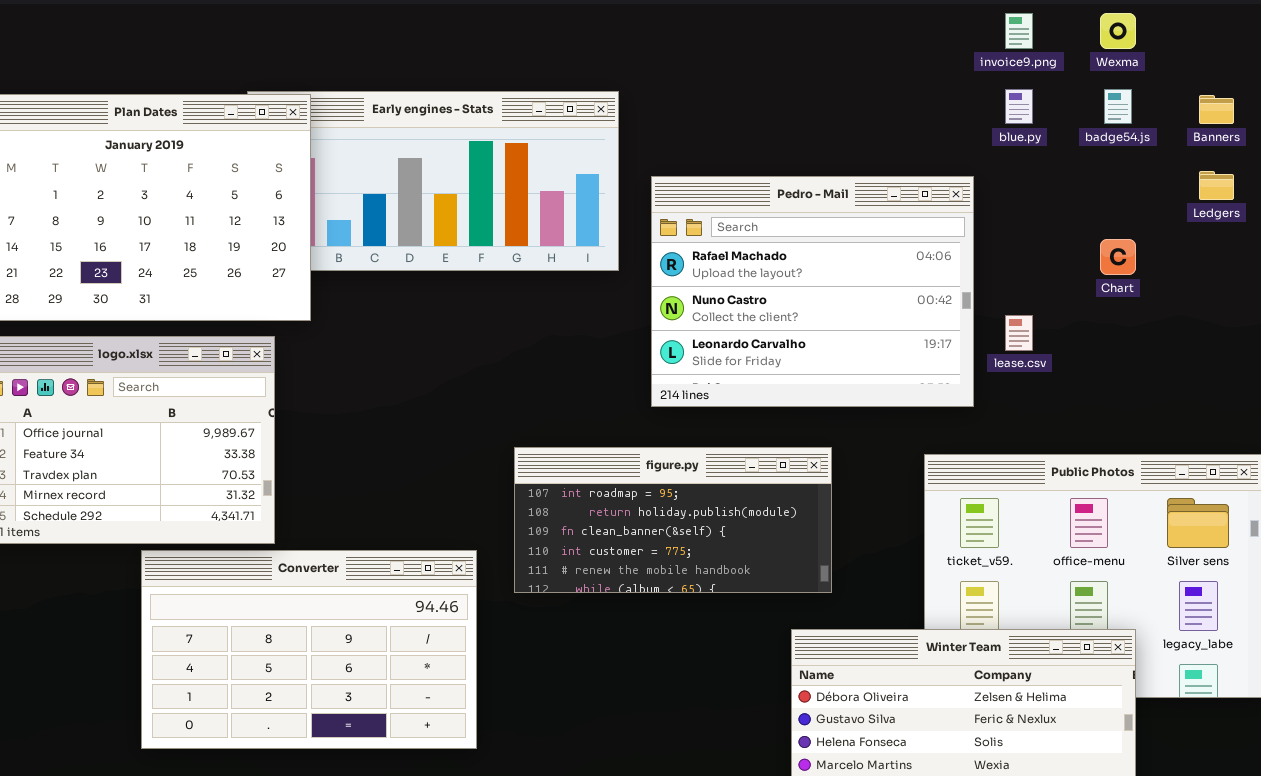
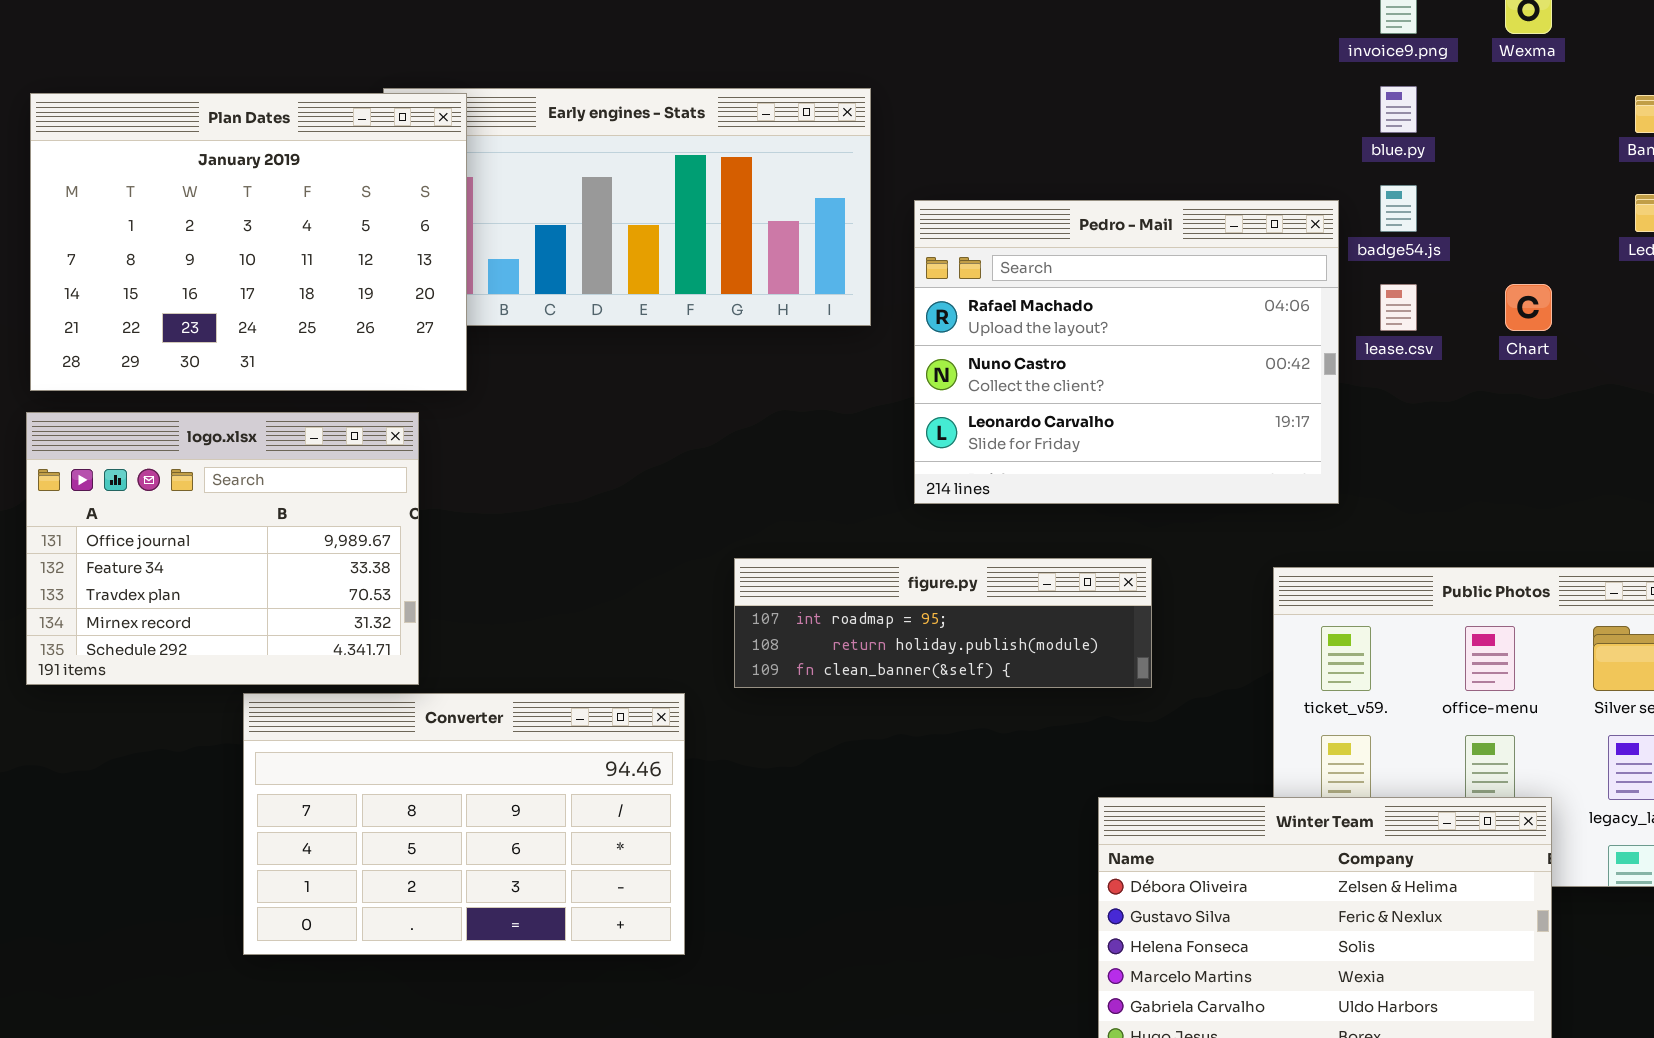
badge54.js: [1104,89,1132,124] -> [1380,185,1417,232], moved
lease.csv: [1005,315,1033,351] -> [1380,284,1417,331], moved
figure.py: [514,447,832,593] -> [734,558,1152,688], resized

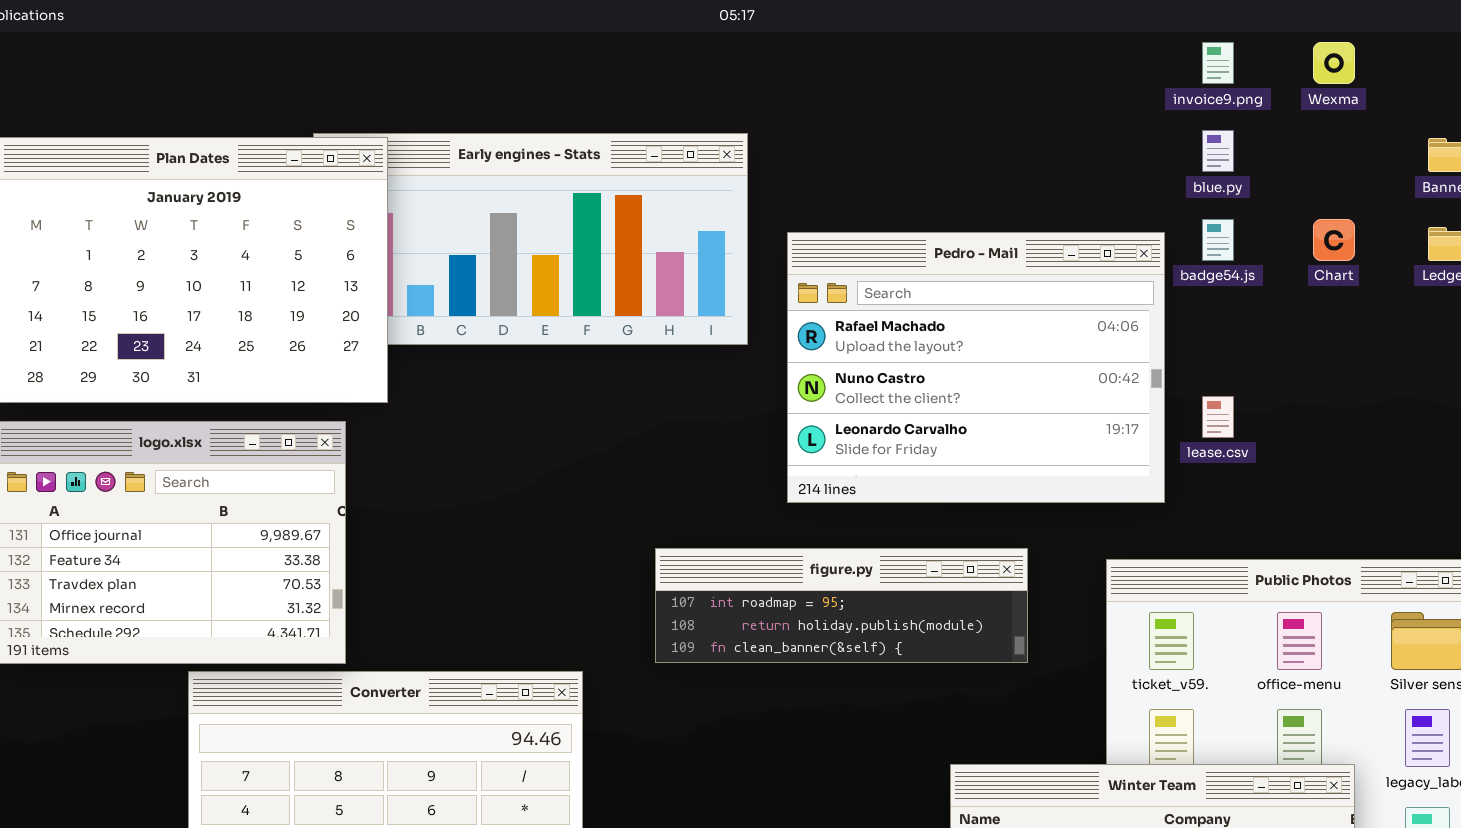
lease.csv: [1380,284,1417,331] -> [1202,396,1234,438], moved
Chart: [1505,284,1552,331] -> [1313,219,1355,261], moved
figure.py: [734,558,1152,688] -> [655,548,1028,663], moved

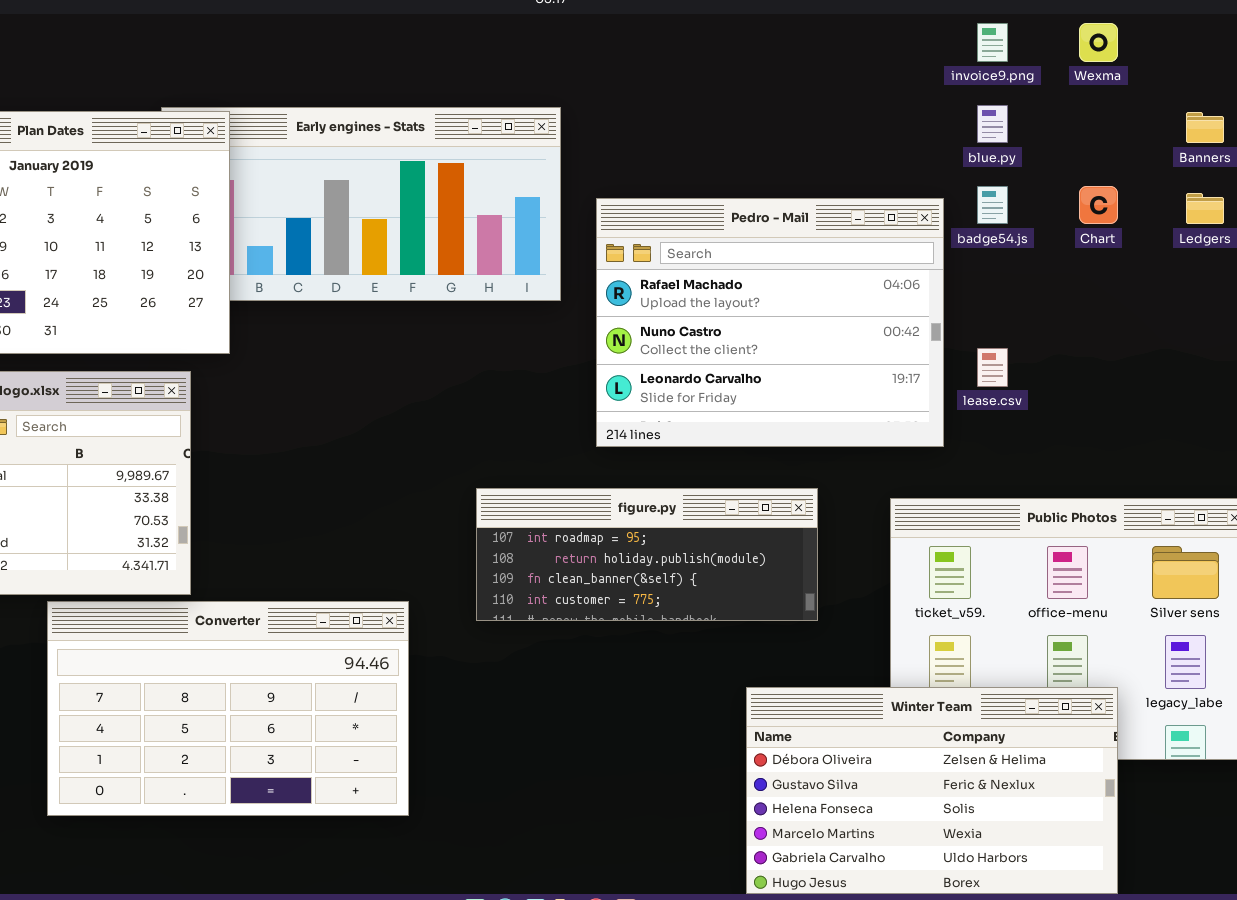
figure.py: [655,548,1028,663] -> [476,488,818,621], resized

